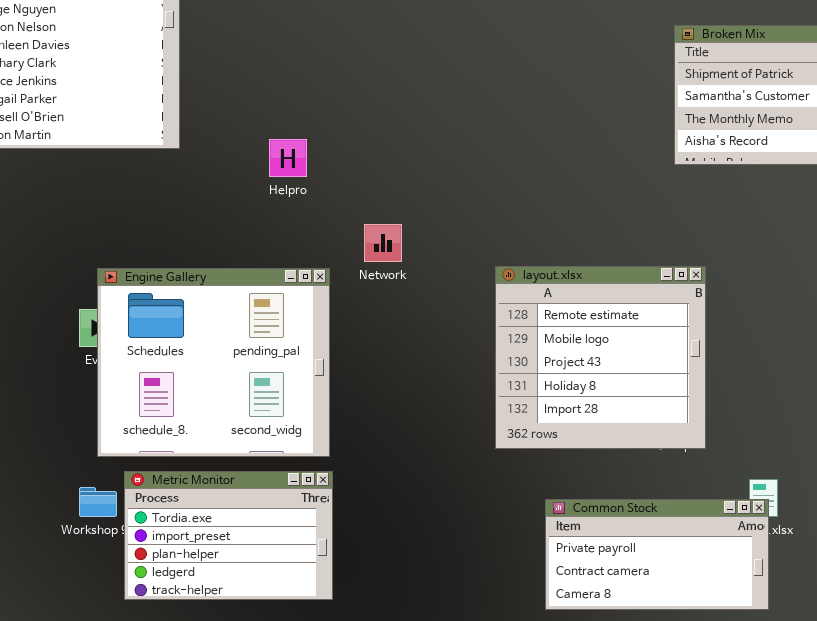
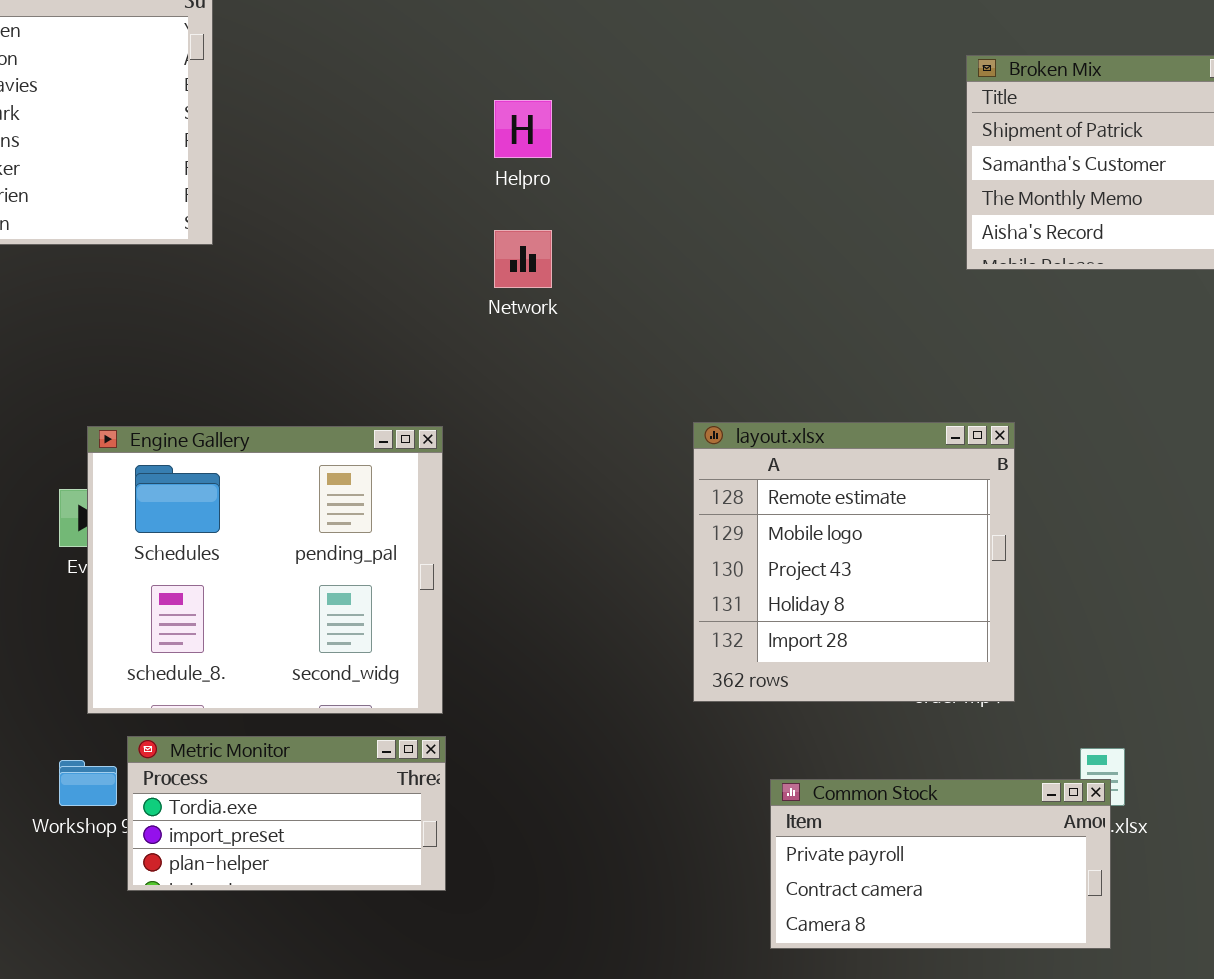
Helpro: [269,139,307,177] -> [494,100,552,158], moved
Network: [364,224,402,262] -> [494,230,552,288], moved
Metric Monitor: [124,471,333,600] -> [127,736,446,891], resized

